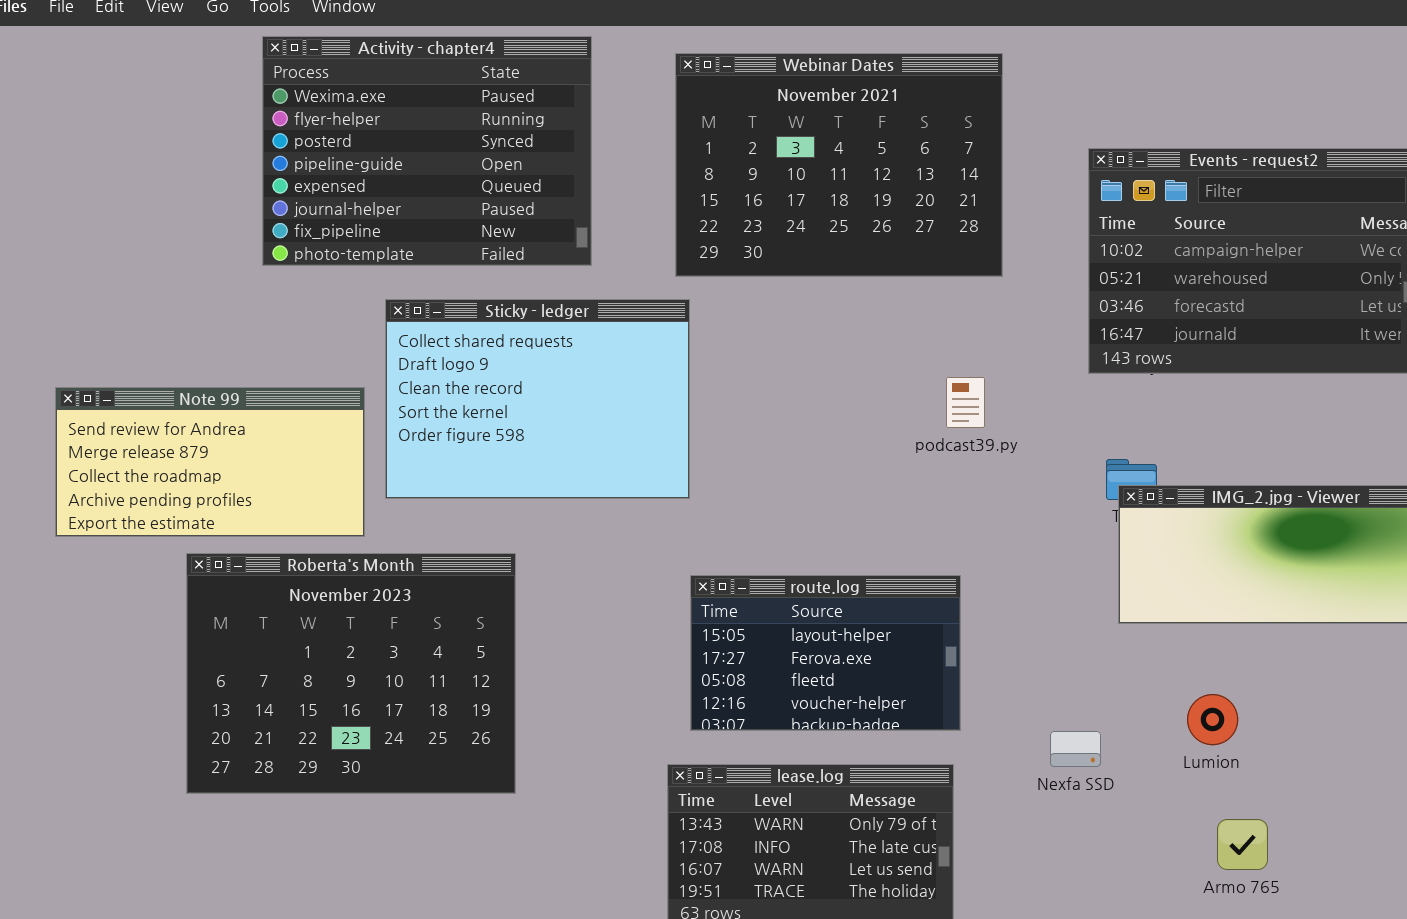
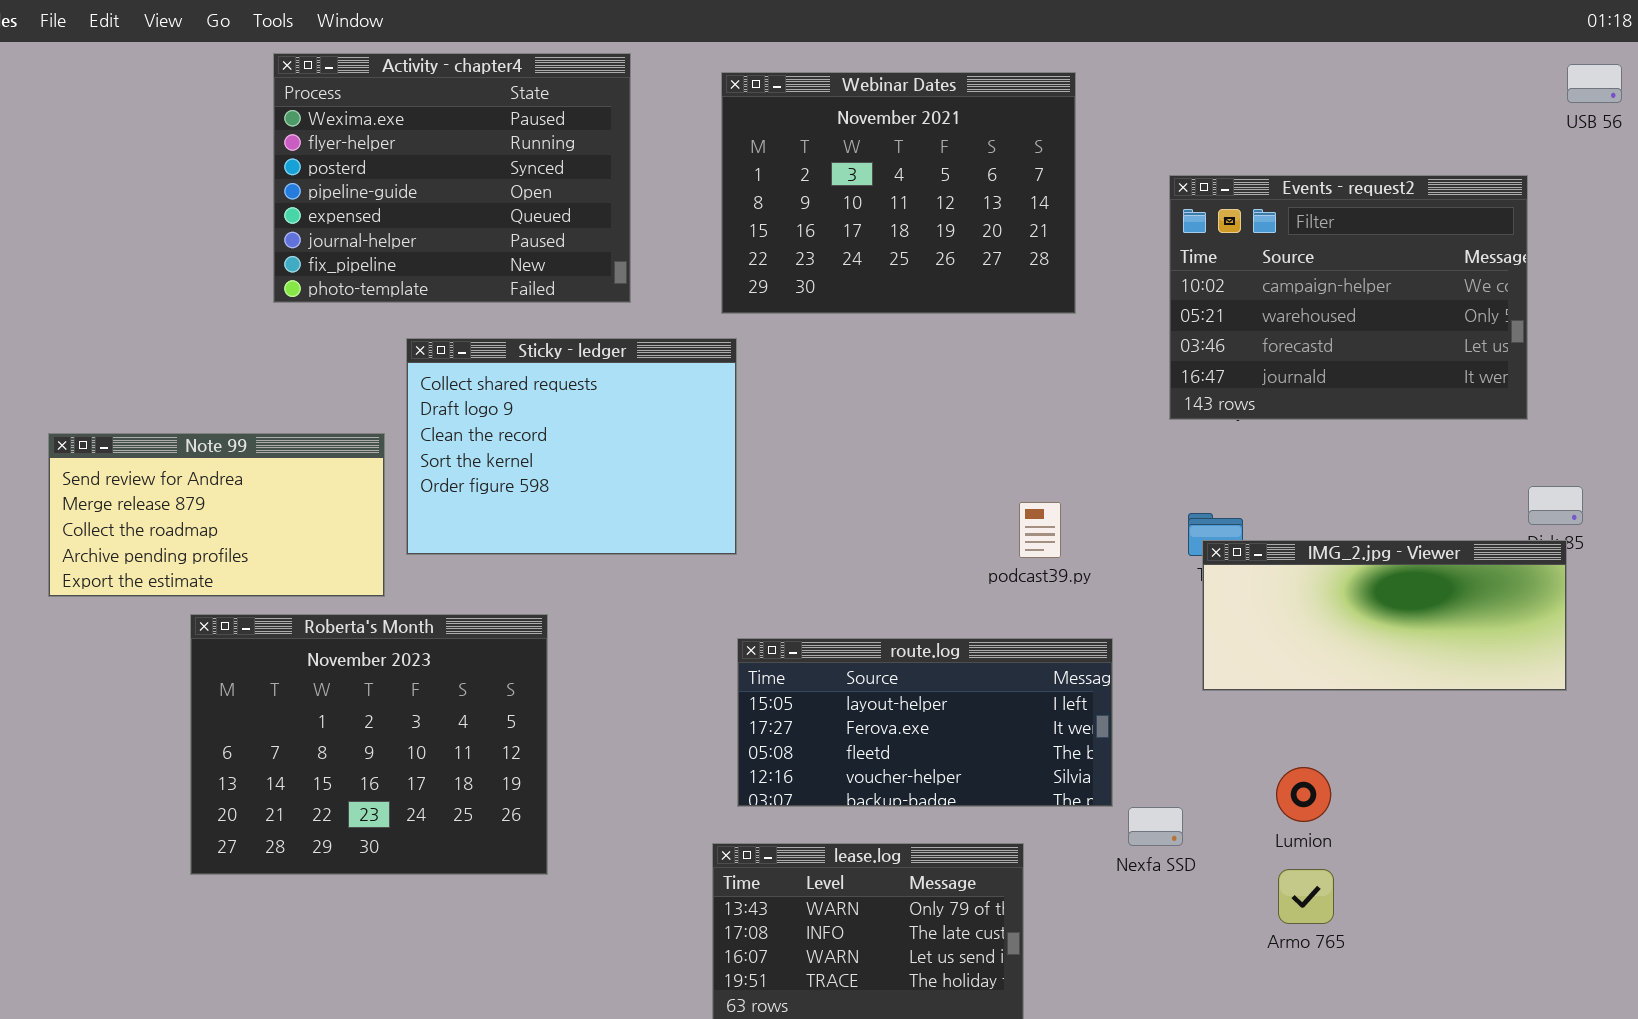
podcast39.py: [946,377,985,428] -> [1019,502,1061,558], moved
route.log: [690,575,961,731] -> [737,638,1113,807], resized
Armo 765: [1217,819,1268,870] -> [1278,869,1334,924], moved

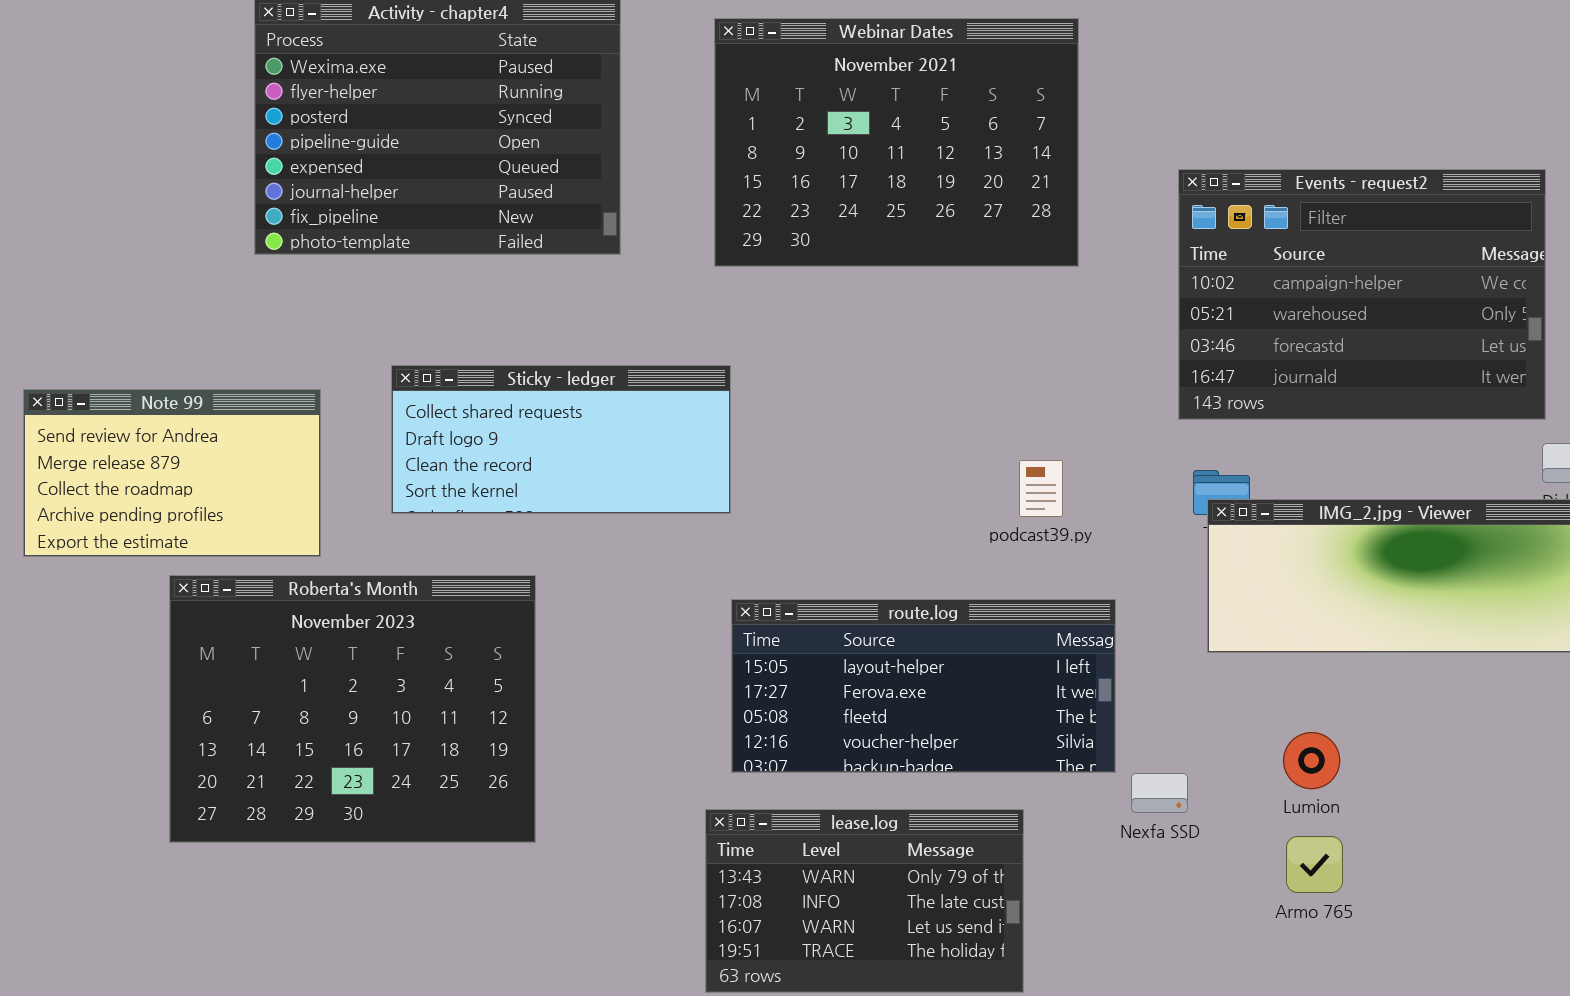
Events - request2: [1169,175,1528,420] -> [1178,169,1546,420], moved
Sticky - ledger: [406,338,737,555] -> [391,365,731,514], resized
Note 99: [48,433,385,597] -> [23,389,321,557], resized

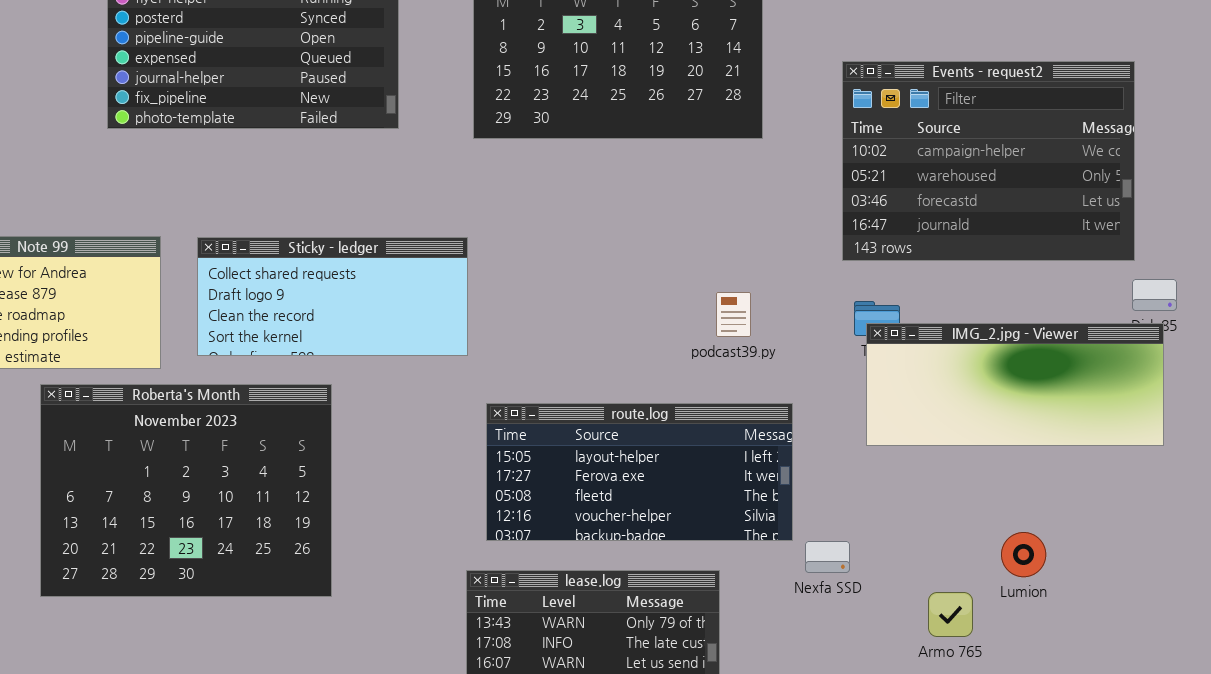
Sticky - ledger: [391,365,731,514] -> [197,237,468,356], moved
Lumion: [1283,732,1340,789] -> [1001,532,1046,577], moved

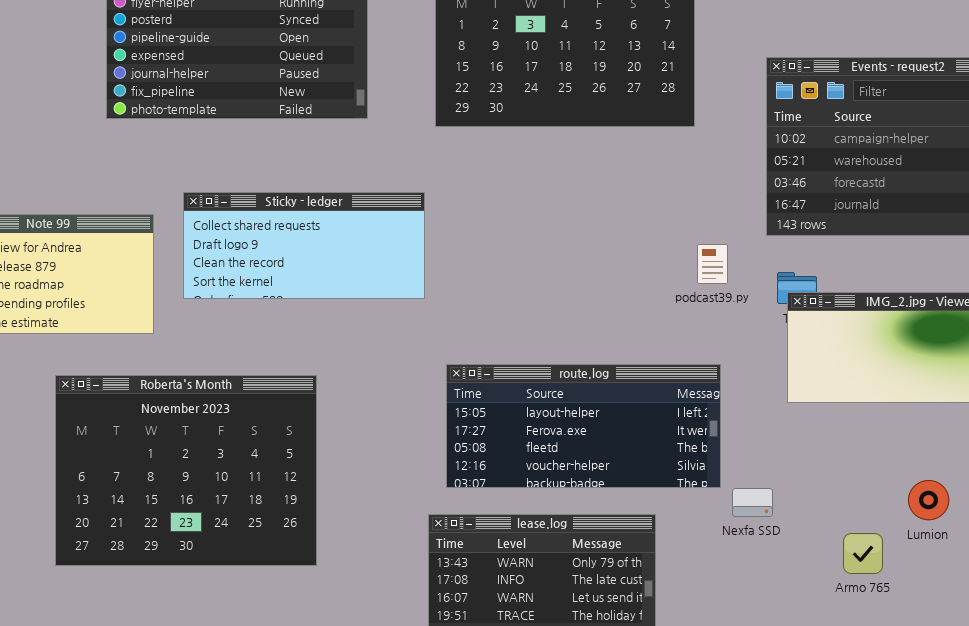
Sticky - ledger: [197,237,468,356] -> [183,192,425,299], moved
podcast39.py: [716,292,751,337] -> [697,244,728,284], moved
Roberta's Month: [40,384,332,597] -> [55,375,317,566], moved

